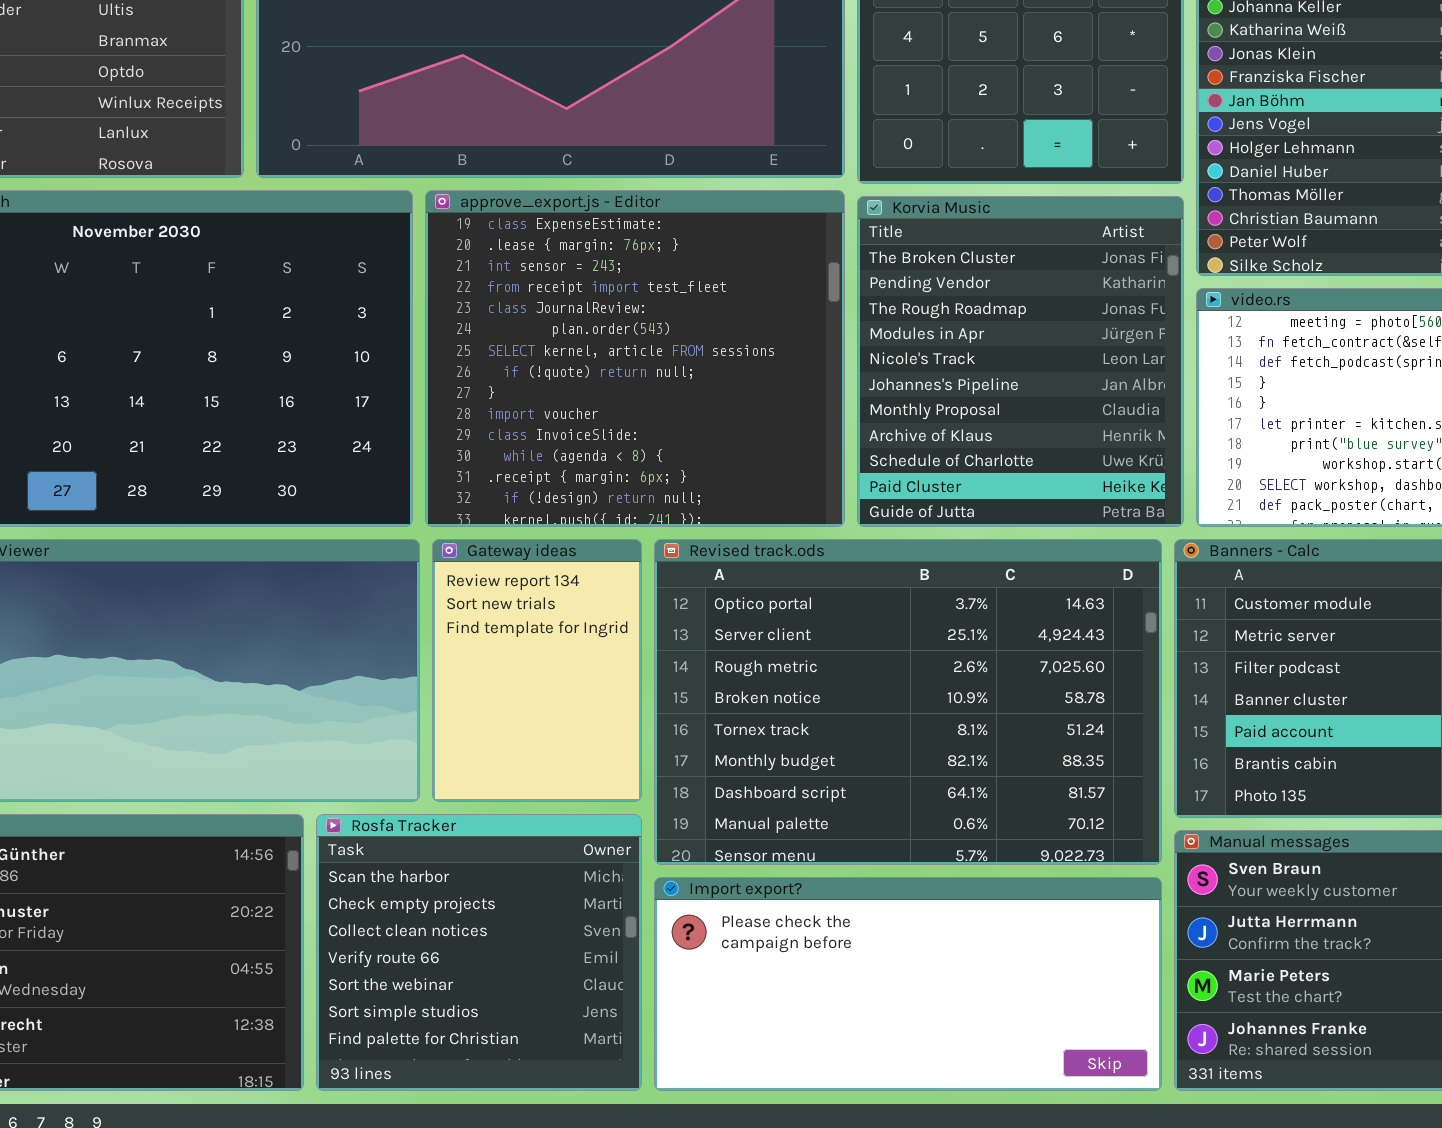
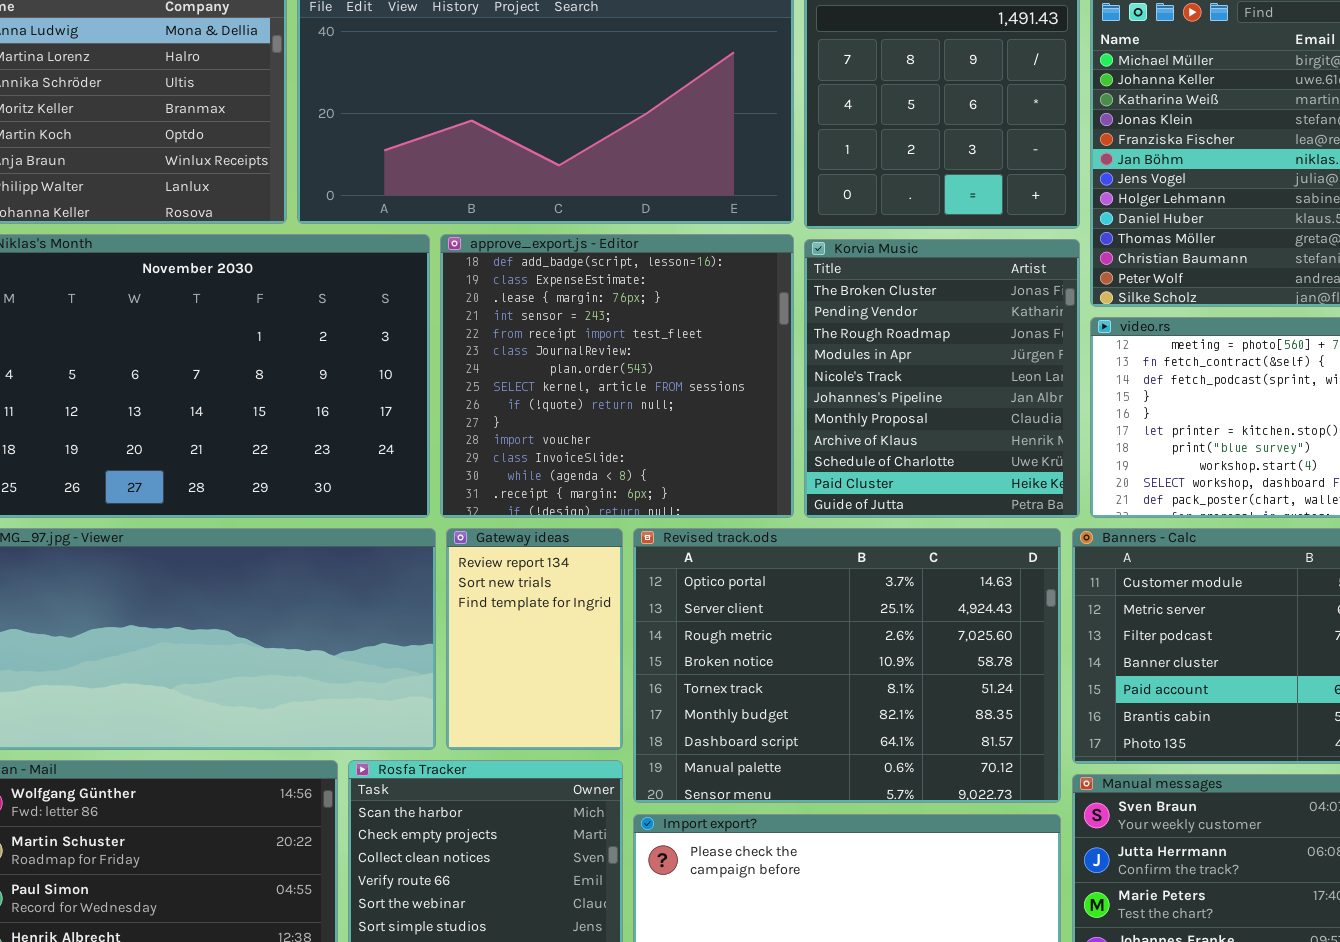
approve_export.js - Editor: [425,190,845,527] -> [440,234,794,518], scrolled up 1 row

